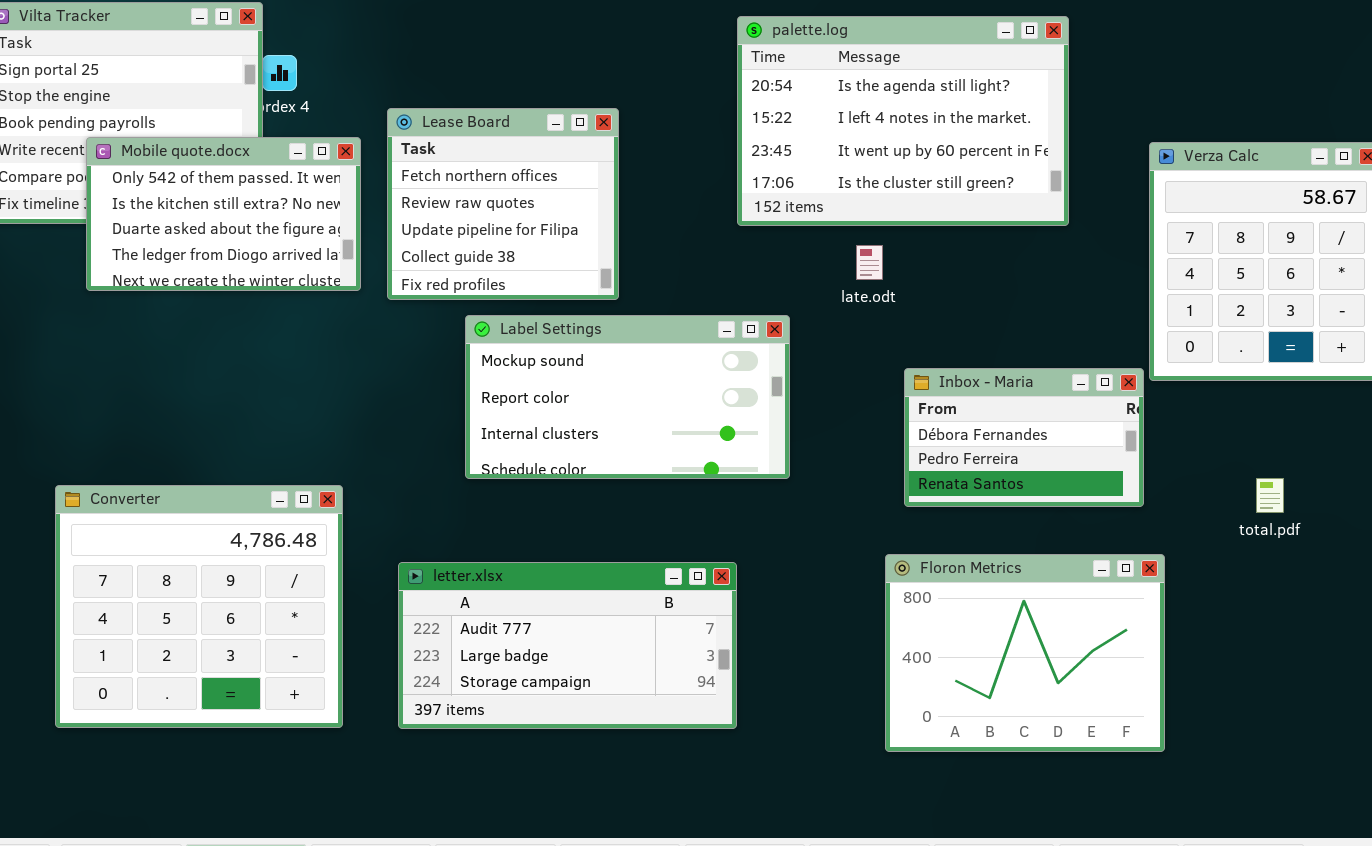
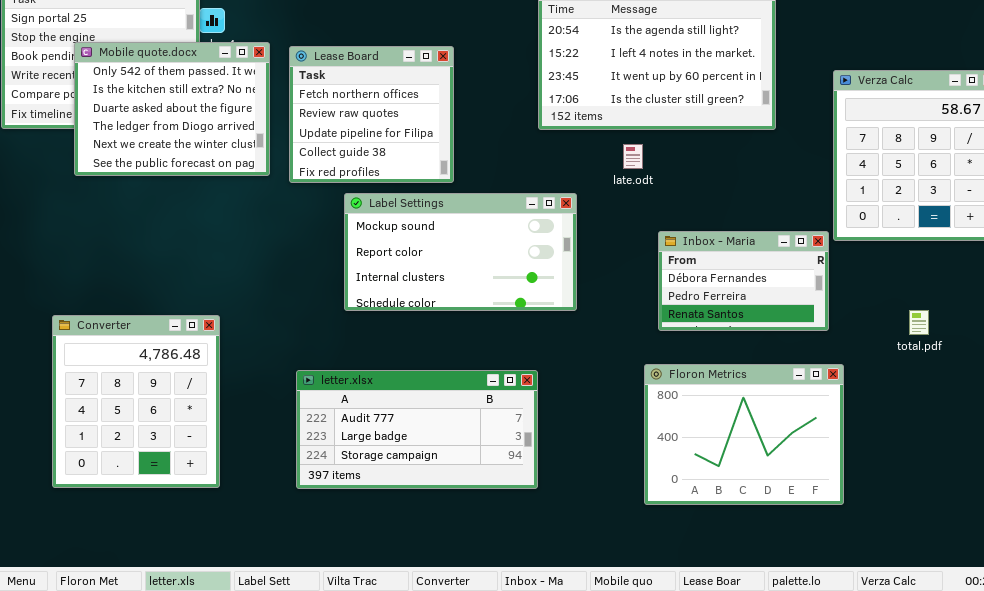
Mobile quote.docx: [86,137,361,291] -> [74,42,270,176], resized
Converter: [55,485,343,728] -> [52,315,220,488], resized

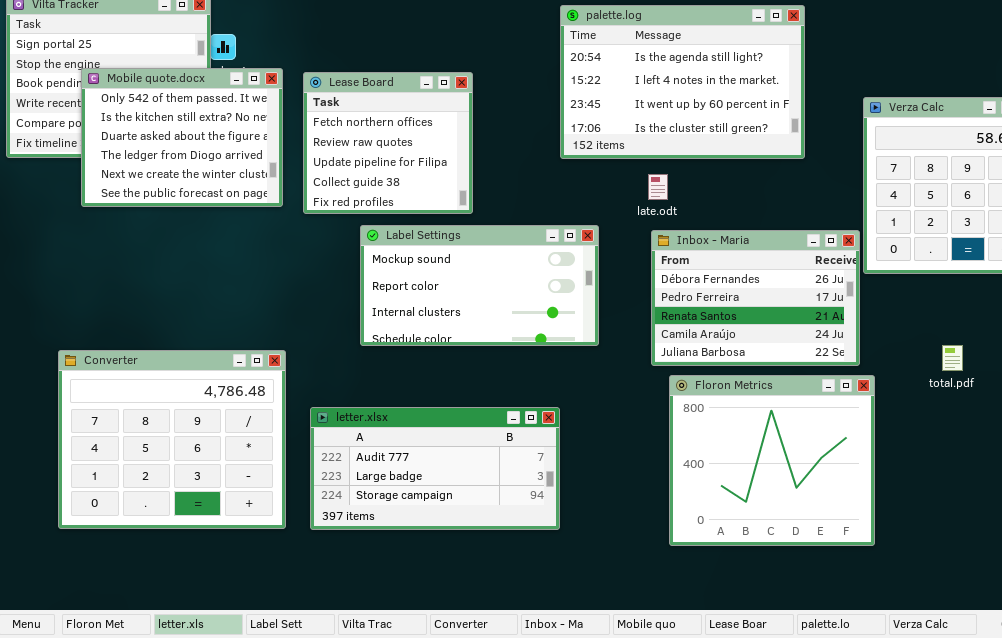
Inbox - Maria: [658,231,829,331] -> [651,230,860,366], resized
Converter: [52,315,220,488] -> [58,350,286,529], resized
Floron Metrics: [644,364,844,505] -> [669,375,875,546], resized

